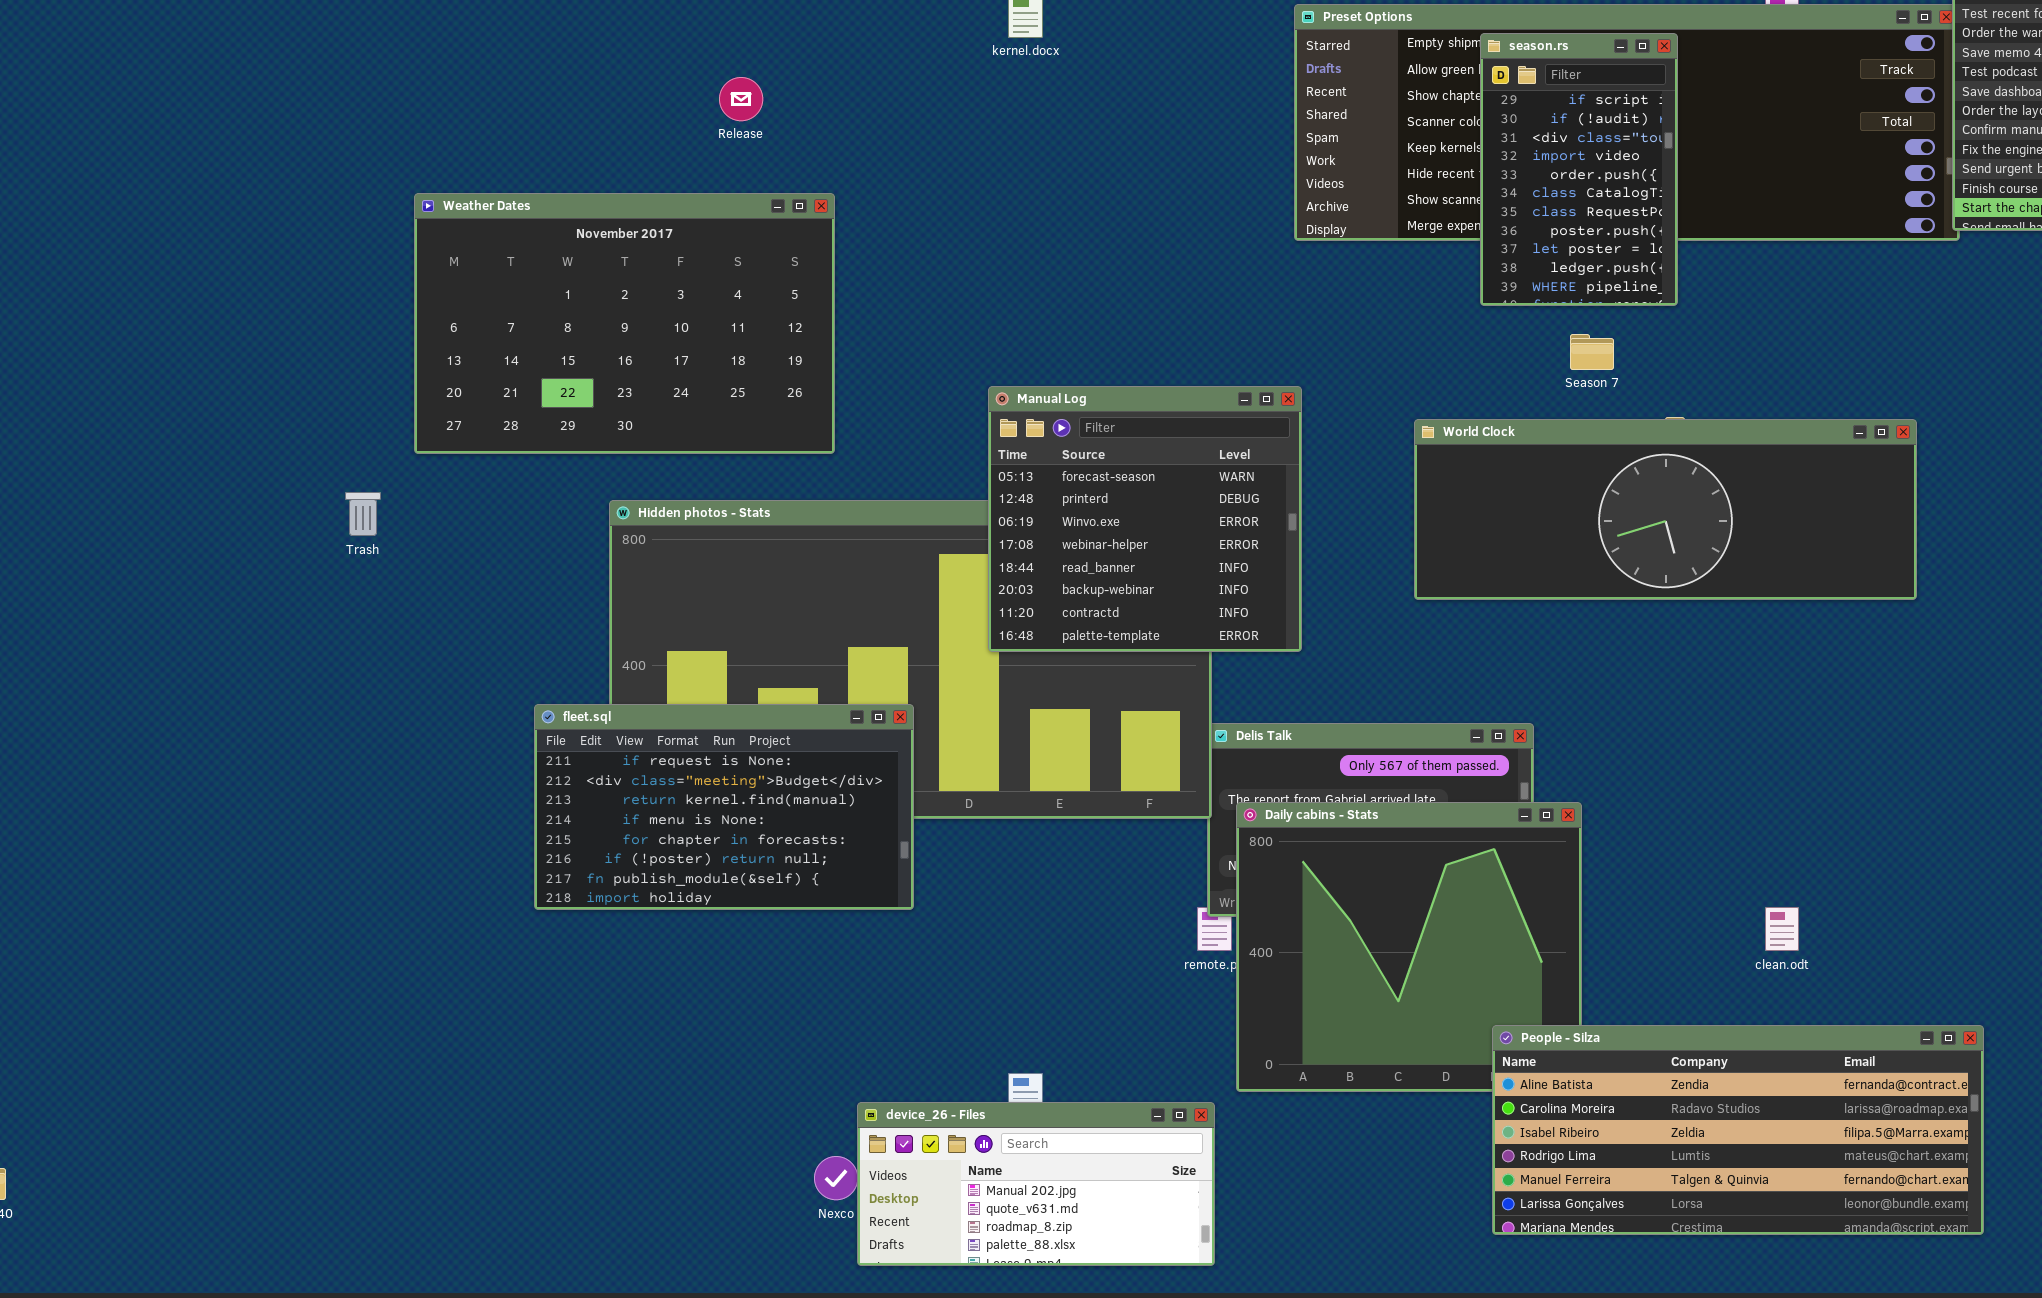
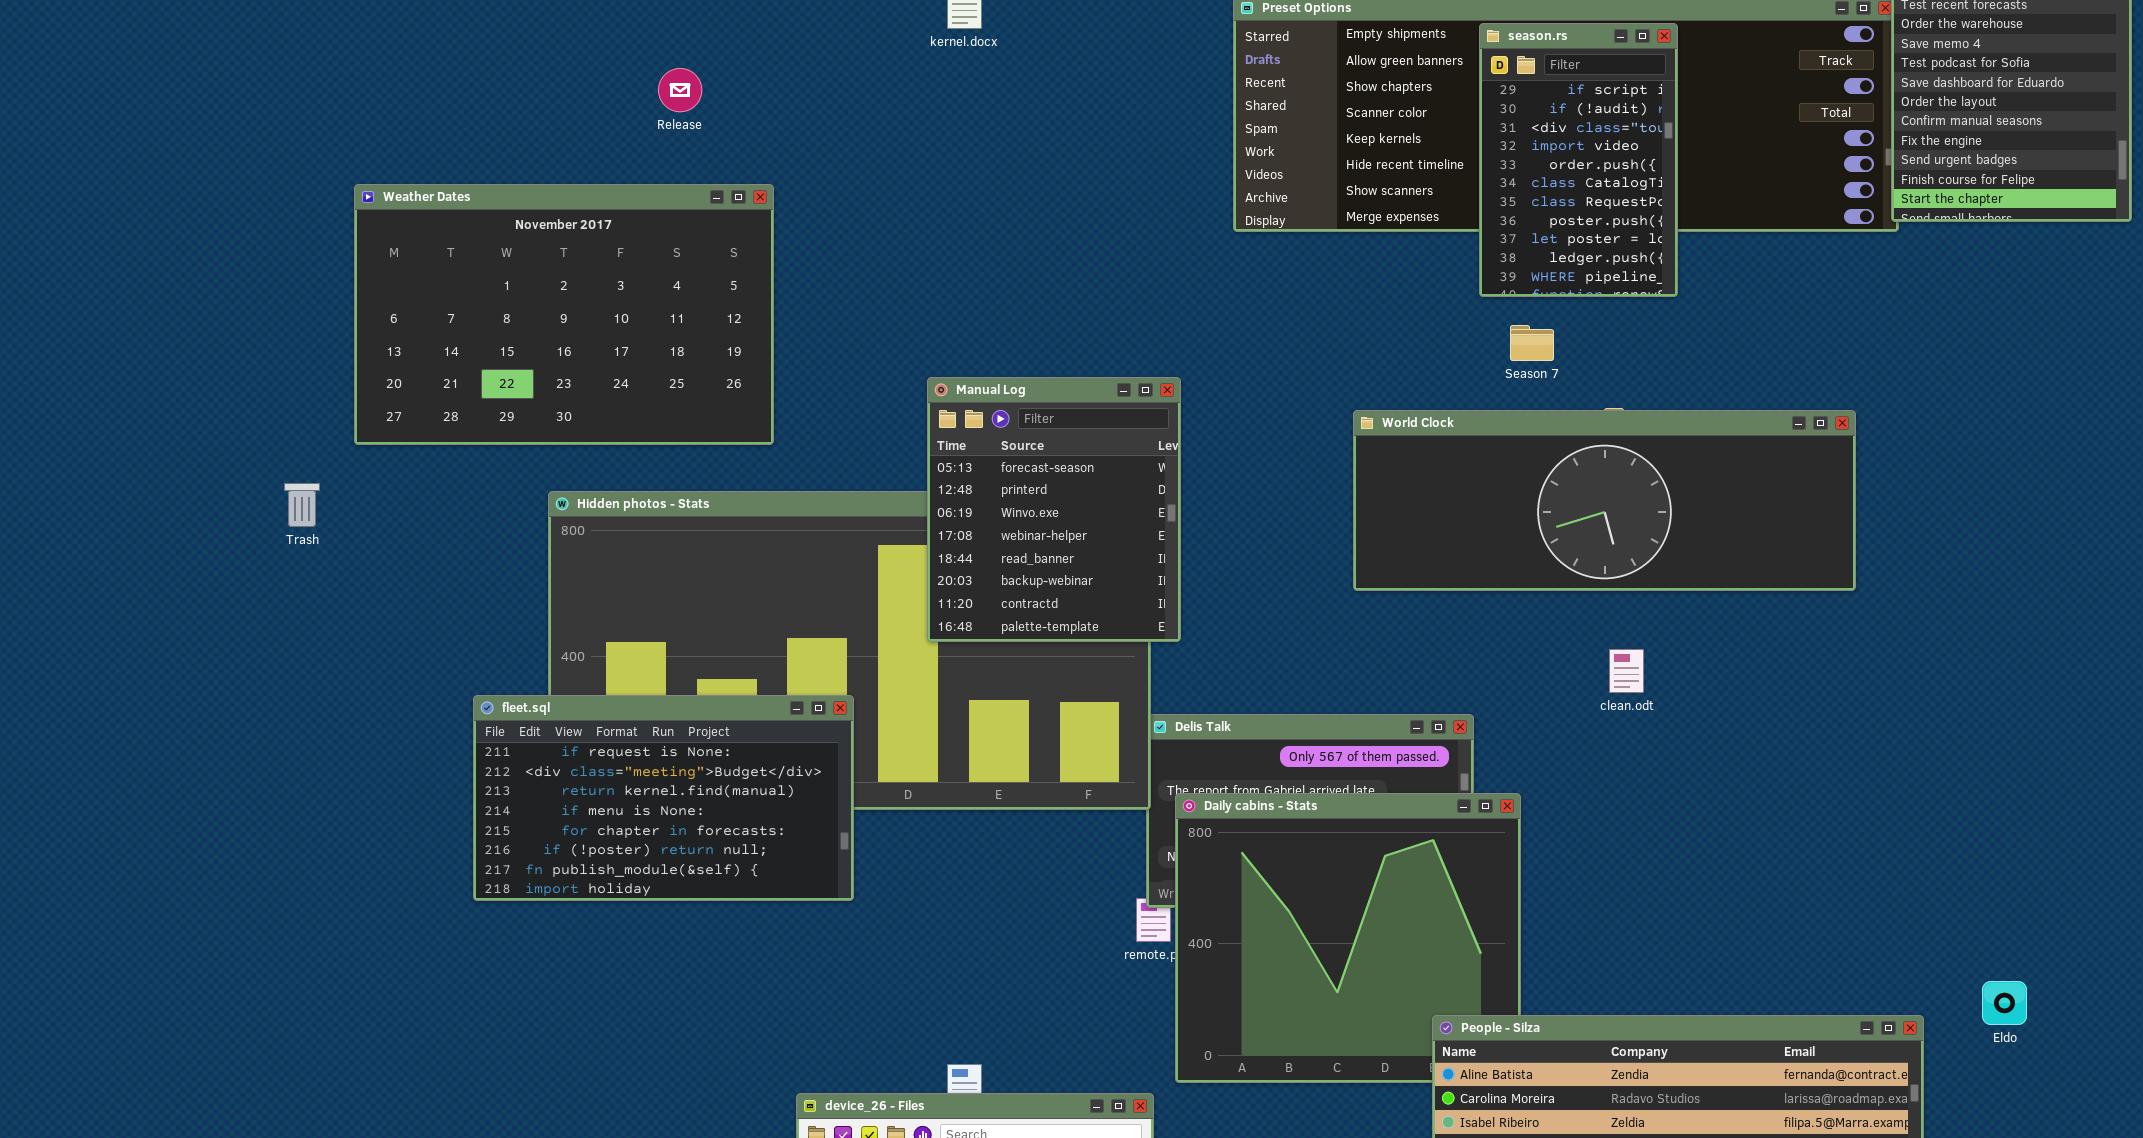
season.rs: [1480,33,1678,306] -> [1479,23,1678,297], moved
Manual Log: [988,386,1302,652] -> [927,377,1181,642], resized
clean.odt: [1765,907,1799,951] -> [1609,649,1644,693], moved

